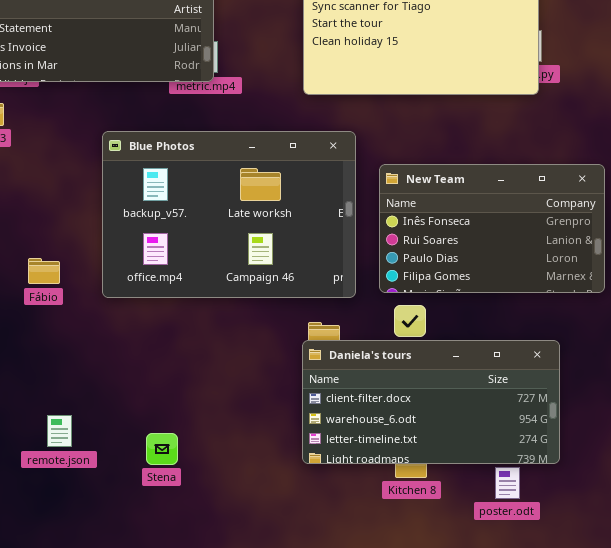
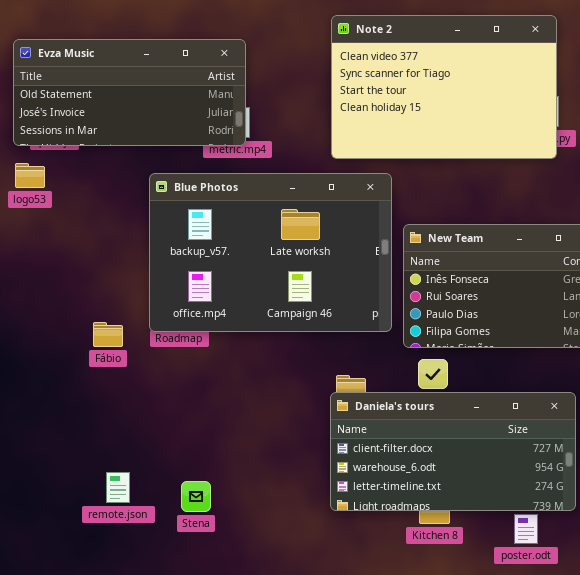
Blue Photos: [102,131,356,298] -> [149,173,392,332], moved
Fábio: [28,258,60,284] -> [93,322,123,347], moved
remote.json: [47,415,72,447] -> [106,472,130,503], moved

